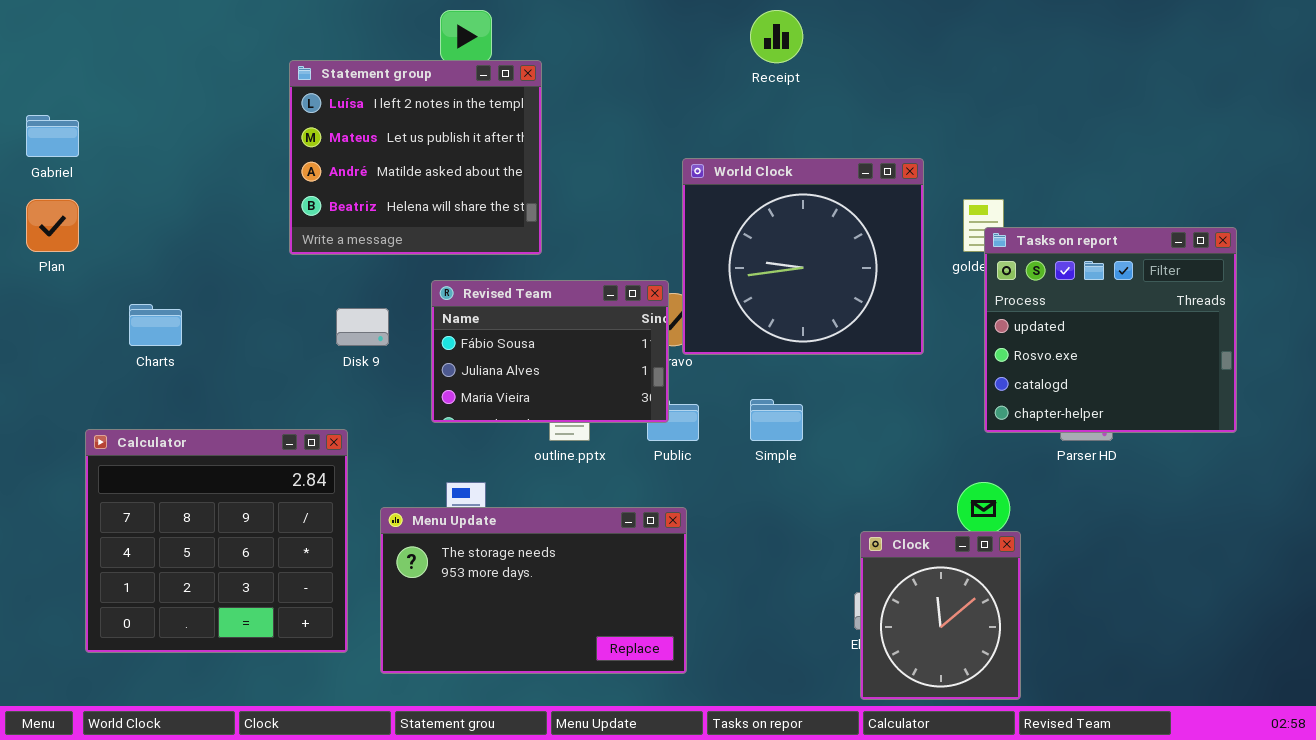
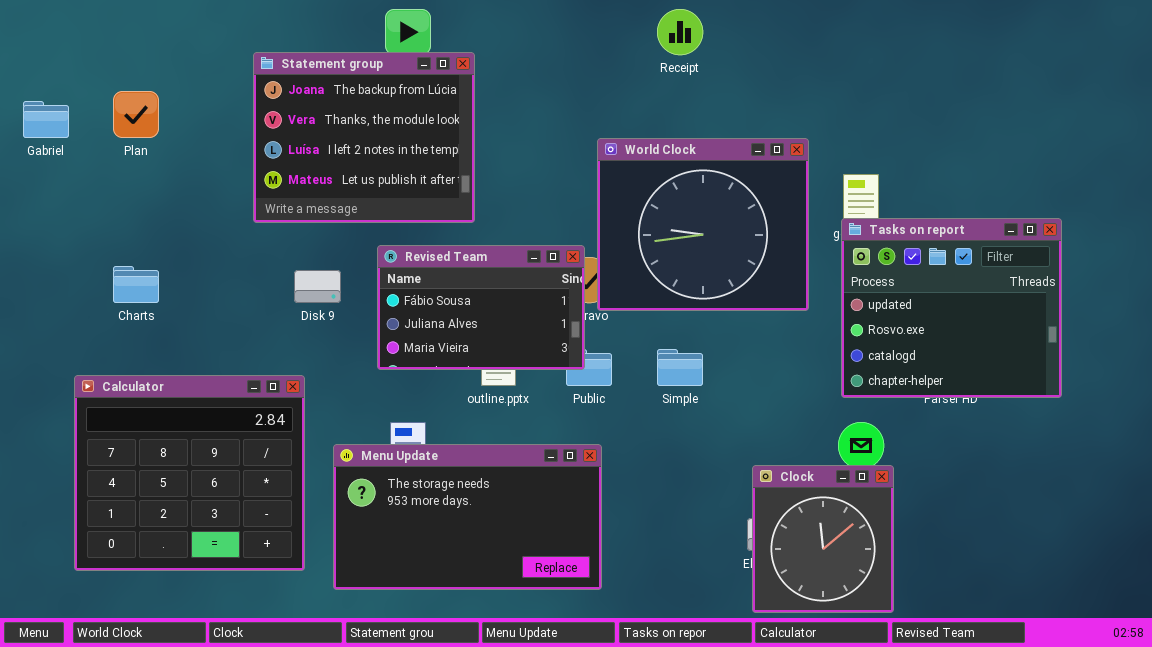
Statement group: [289,60,542,255] -> [253,52,475,223], scrolled up 2 rows
Plan: [26,199,79,252] -> [113,91,159,138], moved
Tasks on report: [984,227,1237,433] -> [841,218,1062,398], moved

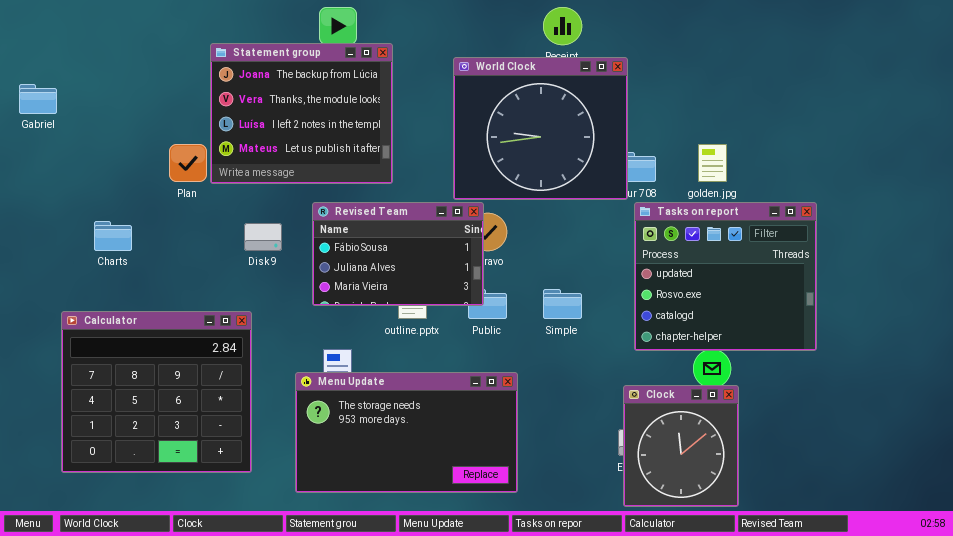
Plan: [113,91,159,138] -> [169,144,207,182], moved
World Clock: [597,138,809,311] -> [453,57,628,200], moved
Tasks on report: [841,218,1062,398] -> [634,202,817,351], moved
Menu Update: [333,444,602,590] -> [295,372,518,493], moved

